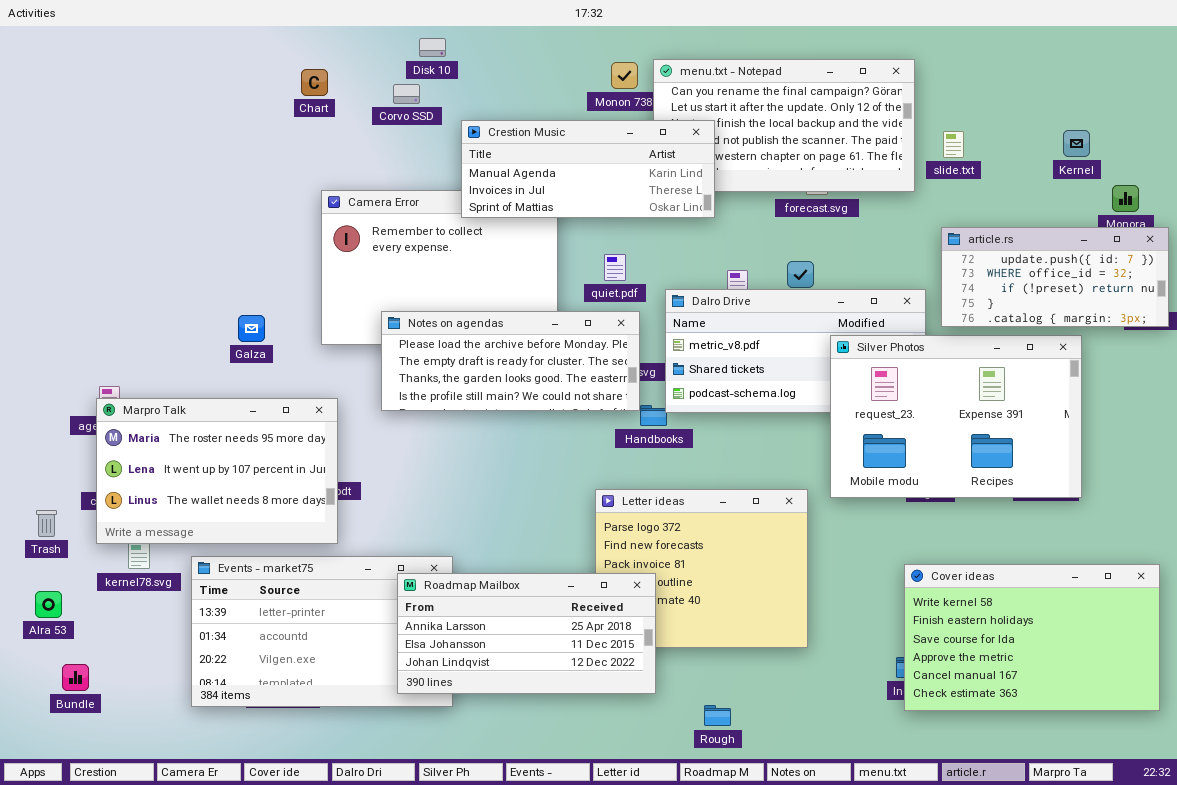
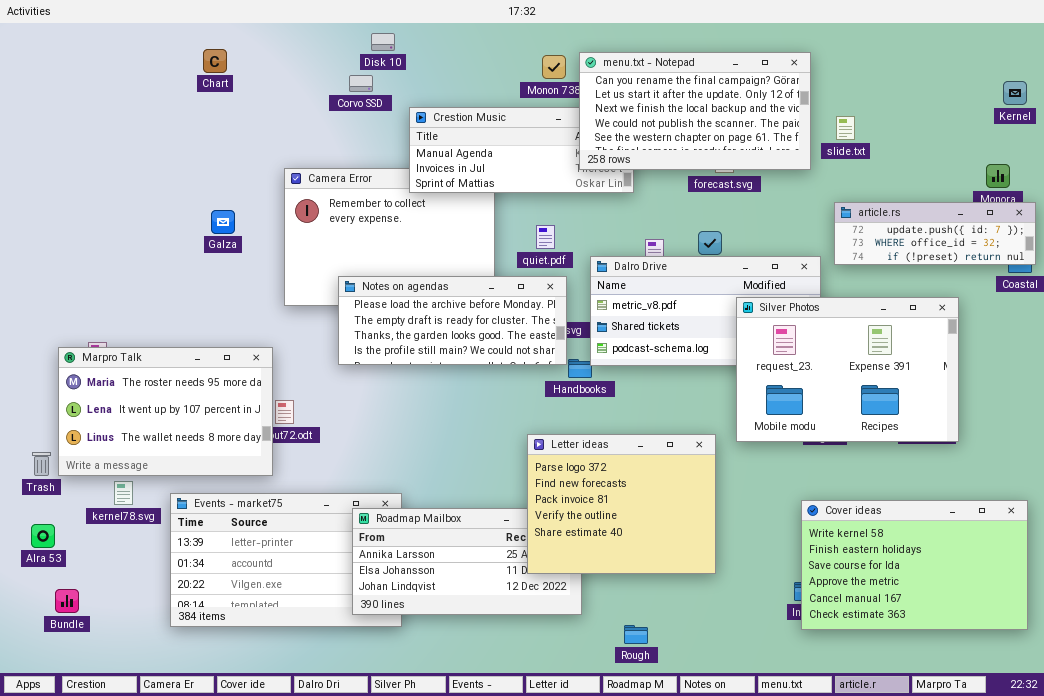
menu.txt - Notepad: [653,59,915,192] -> [579,52,811,170], raised
Chart: [301,69,328,96] -> [203,49,227,73], moved
Kernel: [1063,130,1090,157] -> [1003,81,1027,105], moved
article.rs: [941,227,1169,327] -> [834,202,1036,265], resized
Galza: [238,315,265,342] -> [211,210,235,234], moved
Marpro Talk: [96,398,338,544] -> [58,347,273,476], moved
Letter ideas: [595,489,808,648] -> [527,434,716,574], raised

